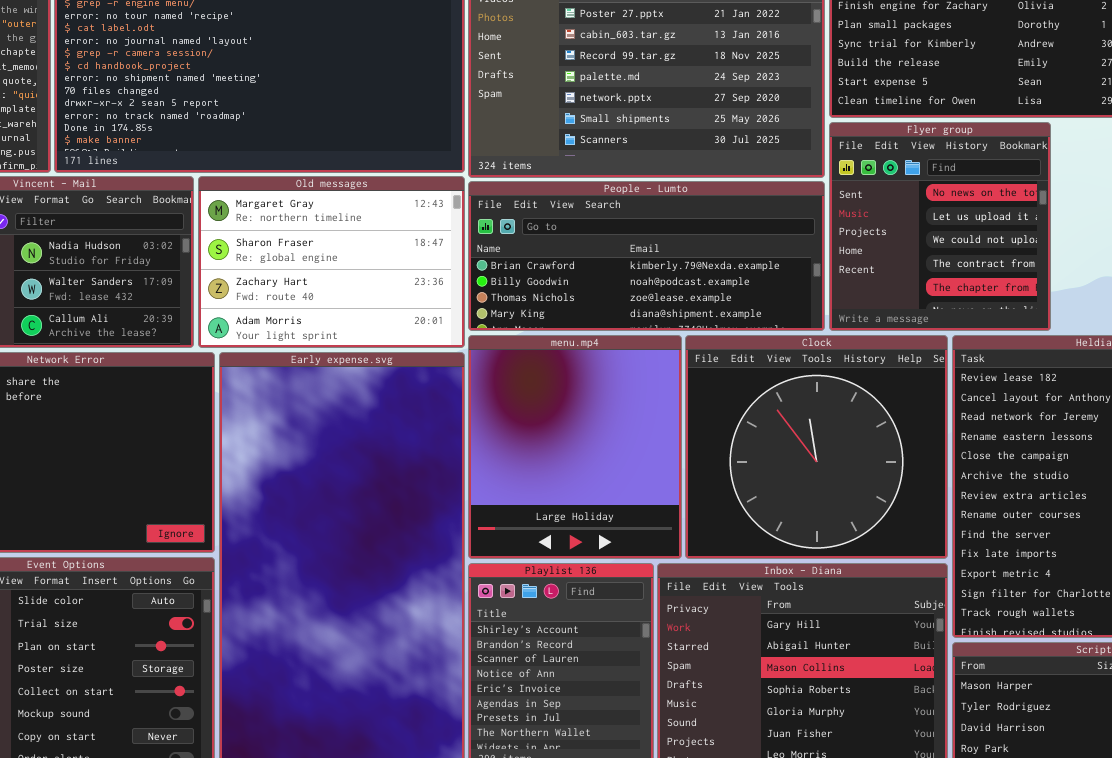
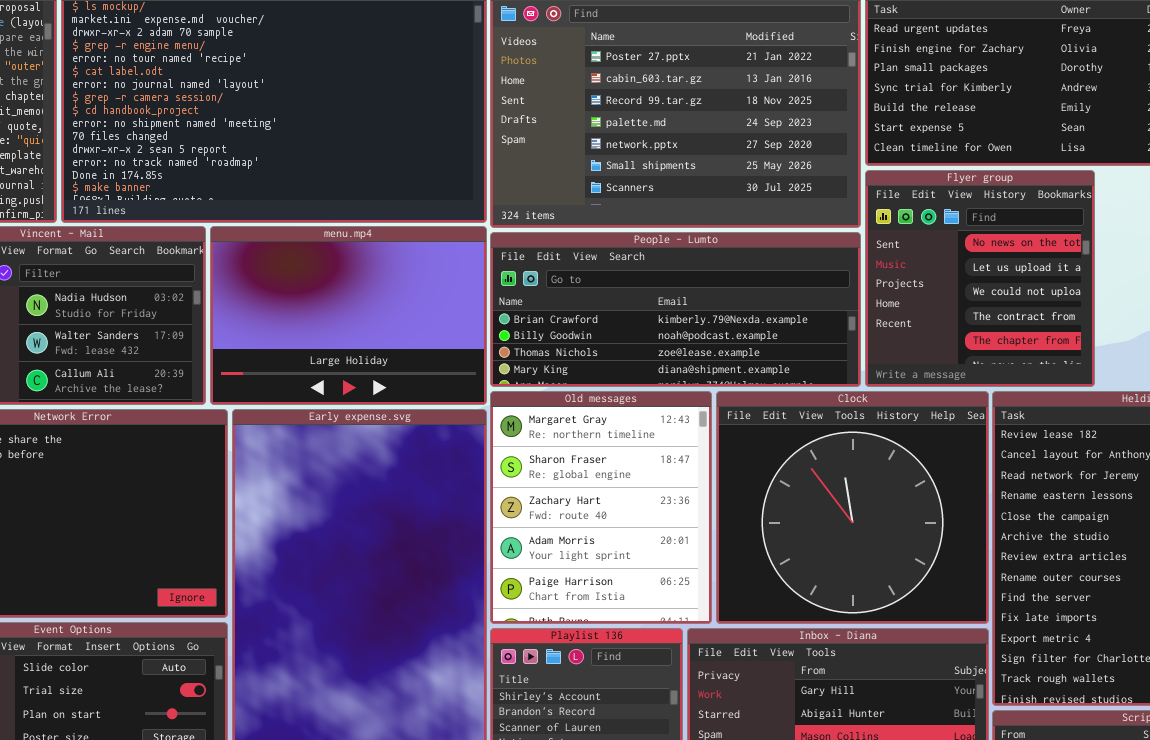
Old messages: [198,176,465,348] -> [490,391,712,624], moved, resized
menu.mp4: [468,335,682,559] -> [210,226,487,405], moved, resized

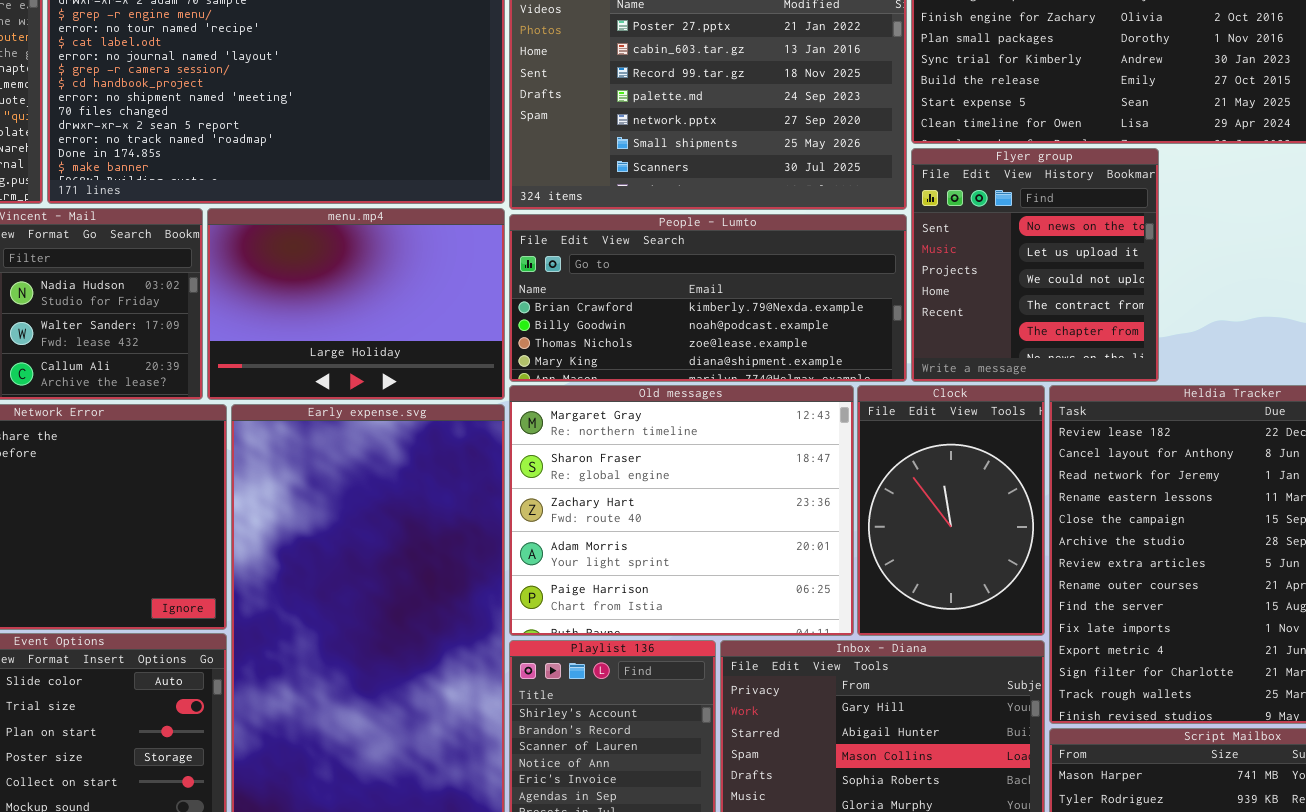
Old messages: [490,391,712,624] -> [509,385,854,636], resized
Clock: [716,391,989,624] -> [857,385,1045,636], resized

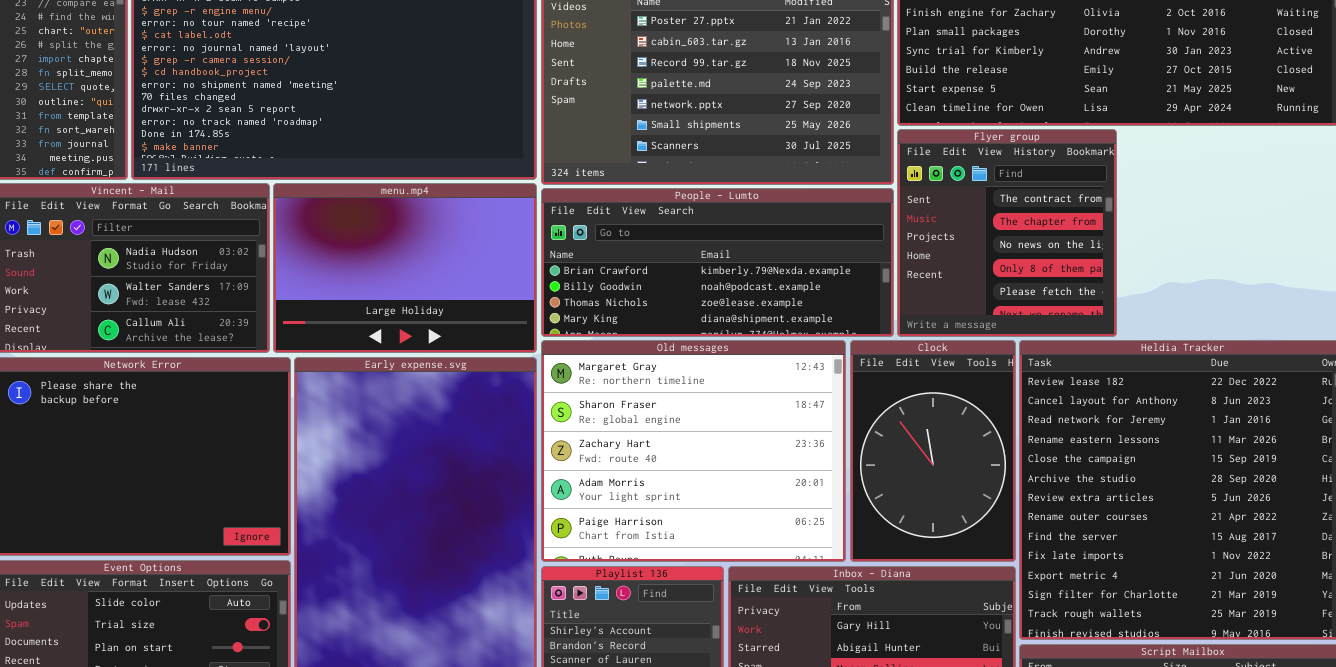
Flyer group: [911,148,1159,382] -> [897,129,1117,337], scrolled down 3 rows

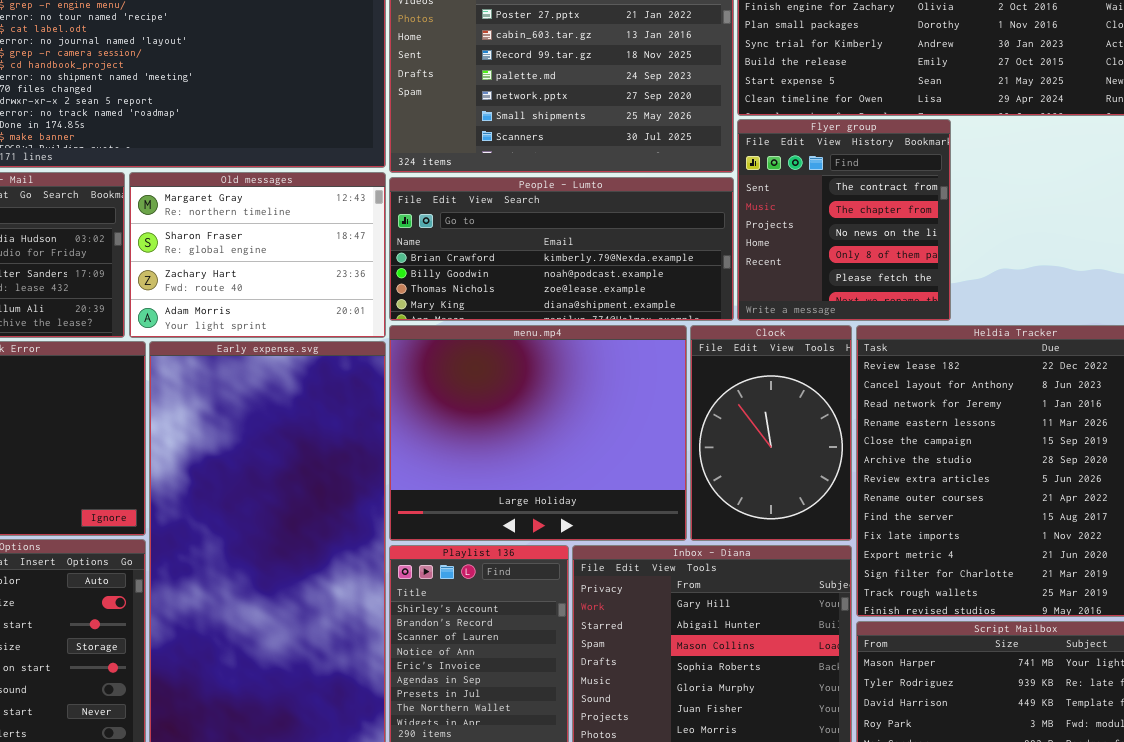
menu.mp4: [273,183,537,353] -> [389,325,687,541], moved, resized
Old messages: [541,340,846,562] -> [129,172,386,338], moved, resized

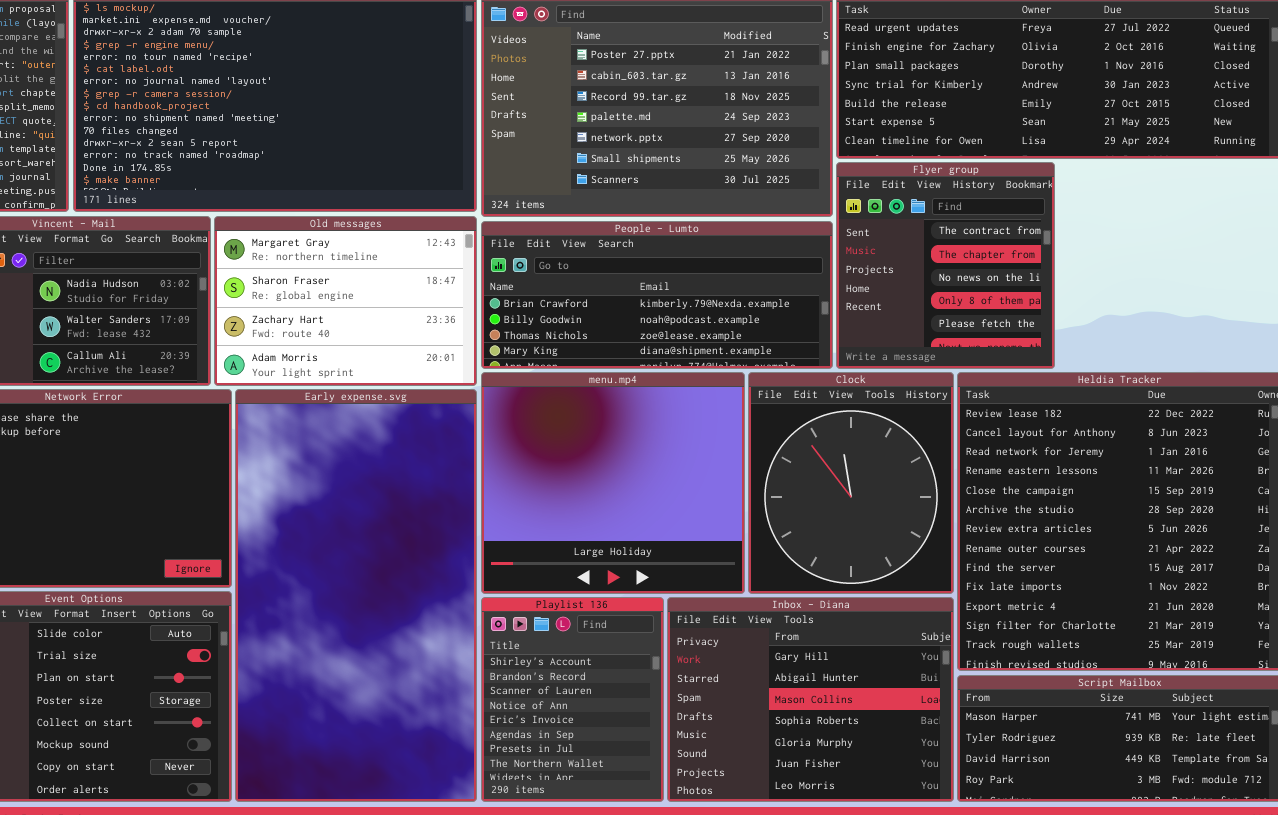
menu.mp4: [389,325,687,541] -> [481,372,745,594], resized
Clock: [690,325,852,541] -> [748,372,954,594], resized

